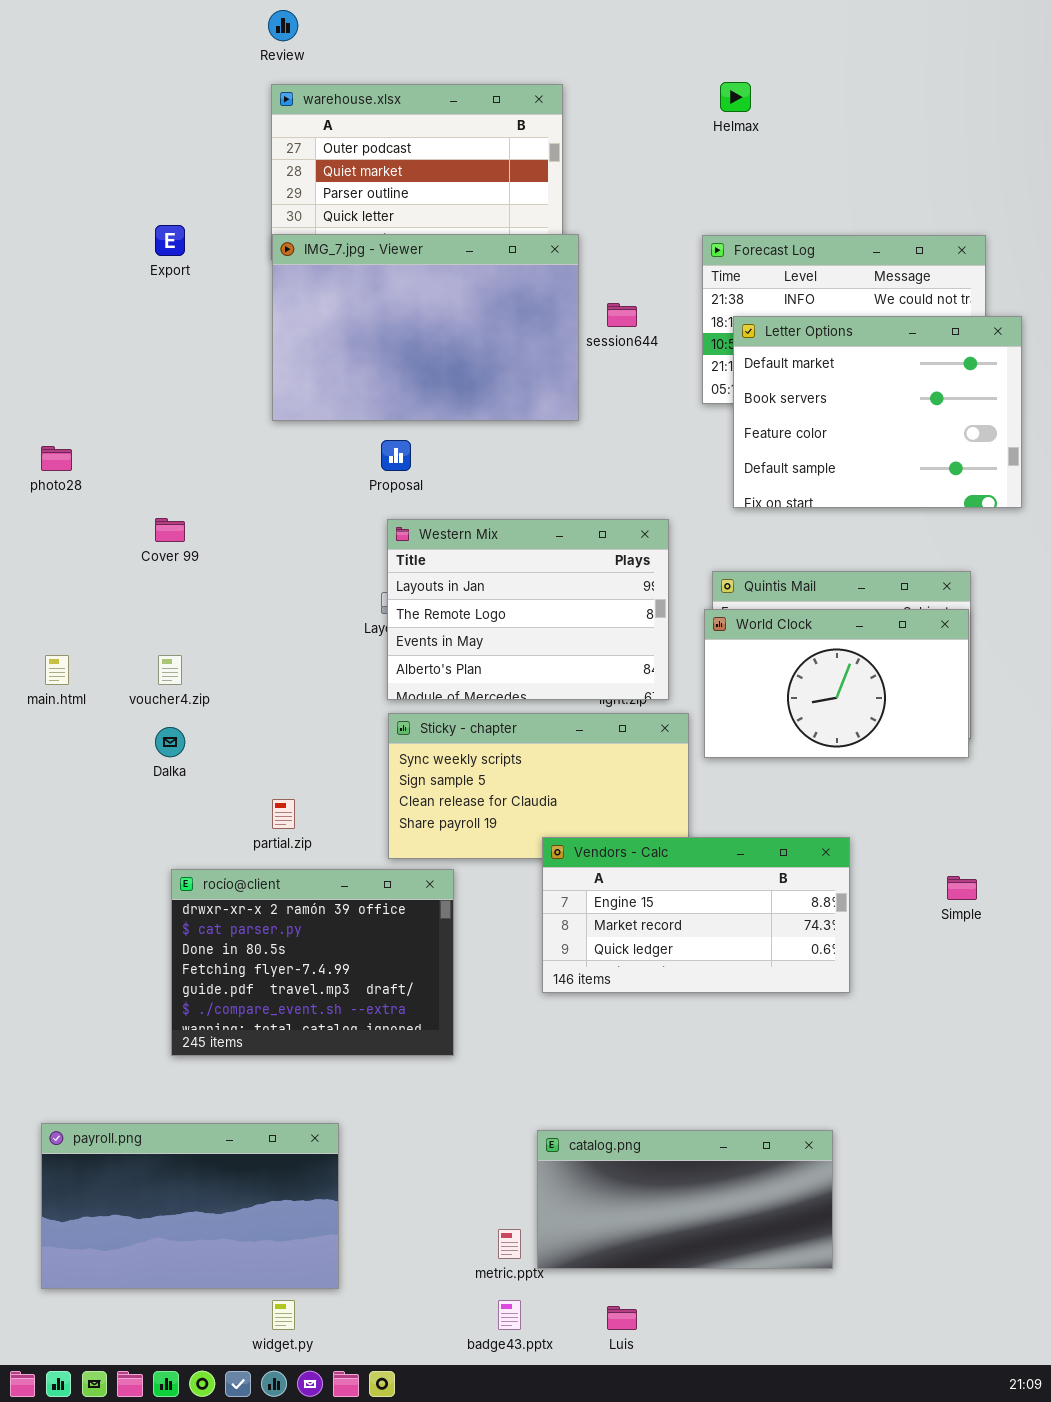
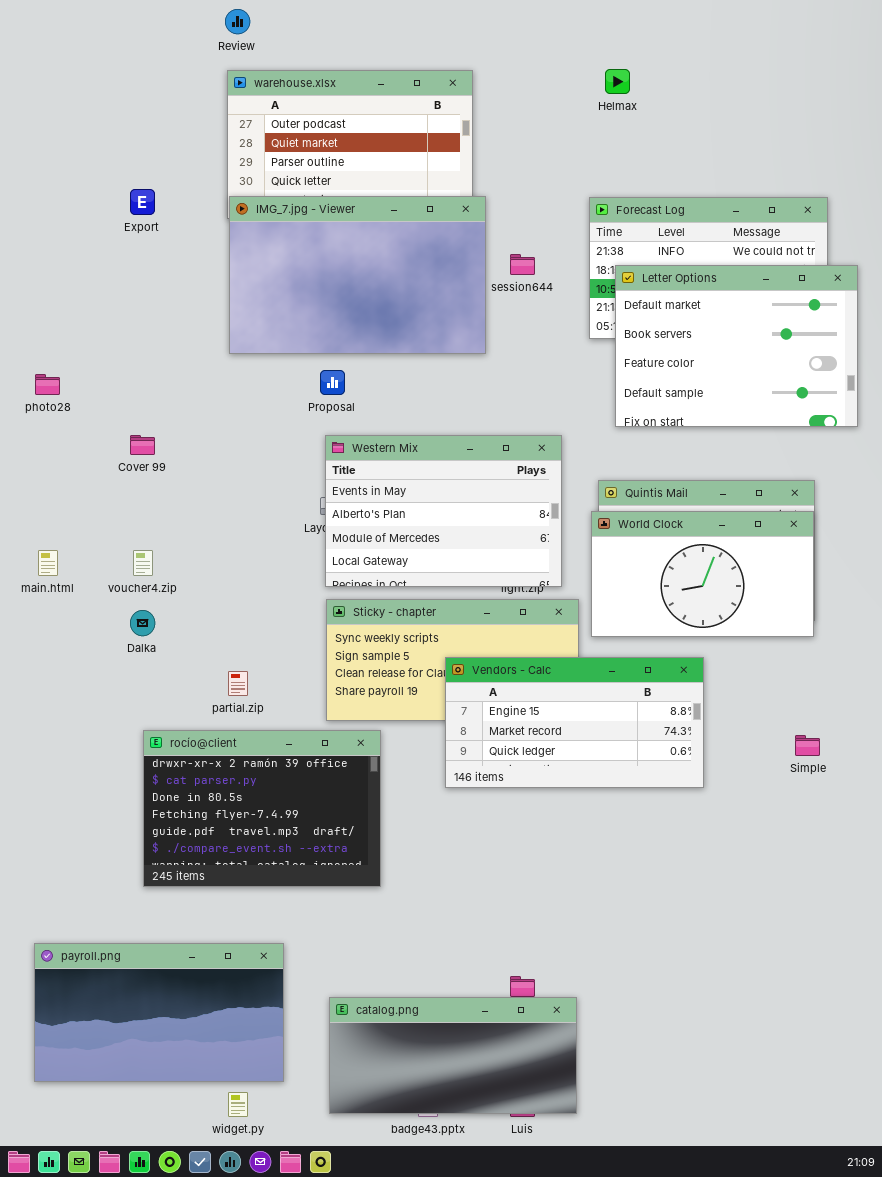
Western Mix: [387,519,669,700] -> [325,435,562,587], scrolled down 2 rows
Vendors - Calc: [542,837,850,993] -> [445,657,704,788], moved
catalog.png: [537,1130,833,1269] -> [329,997,577,1114], moved

